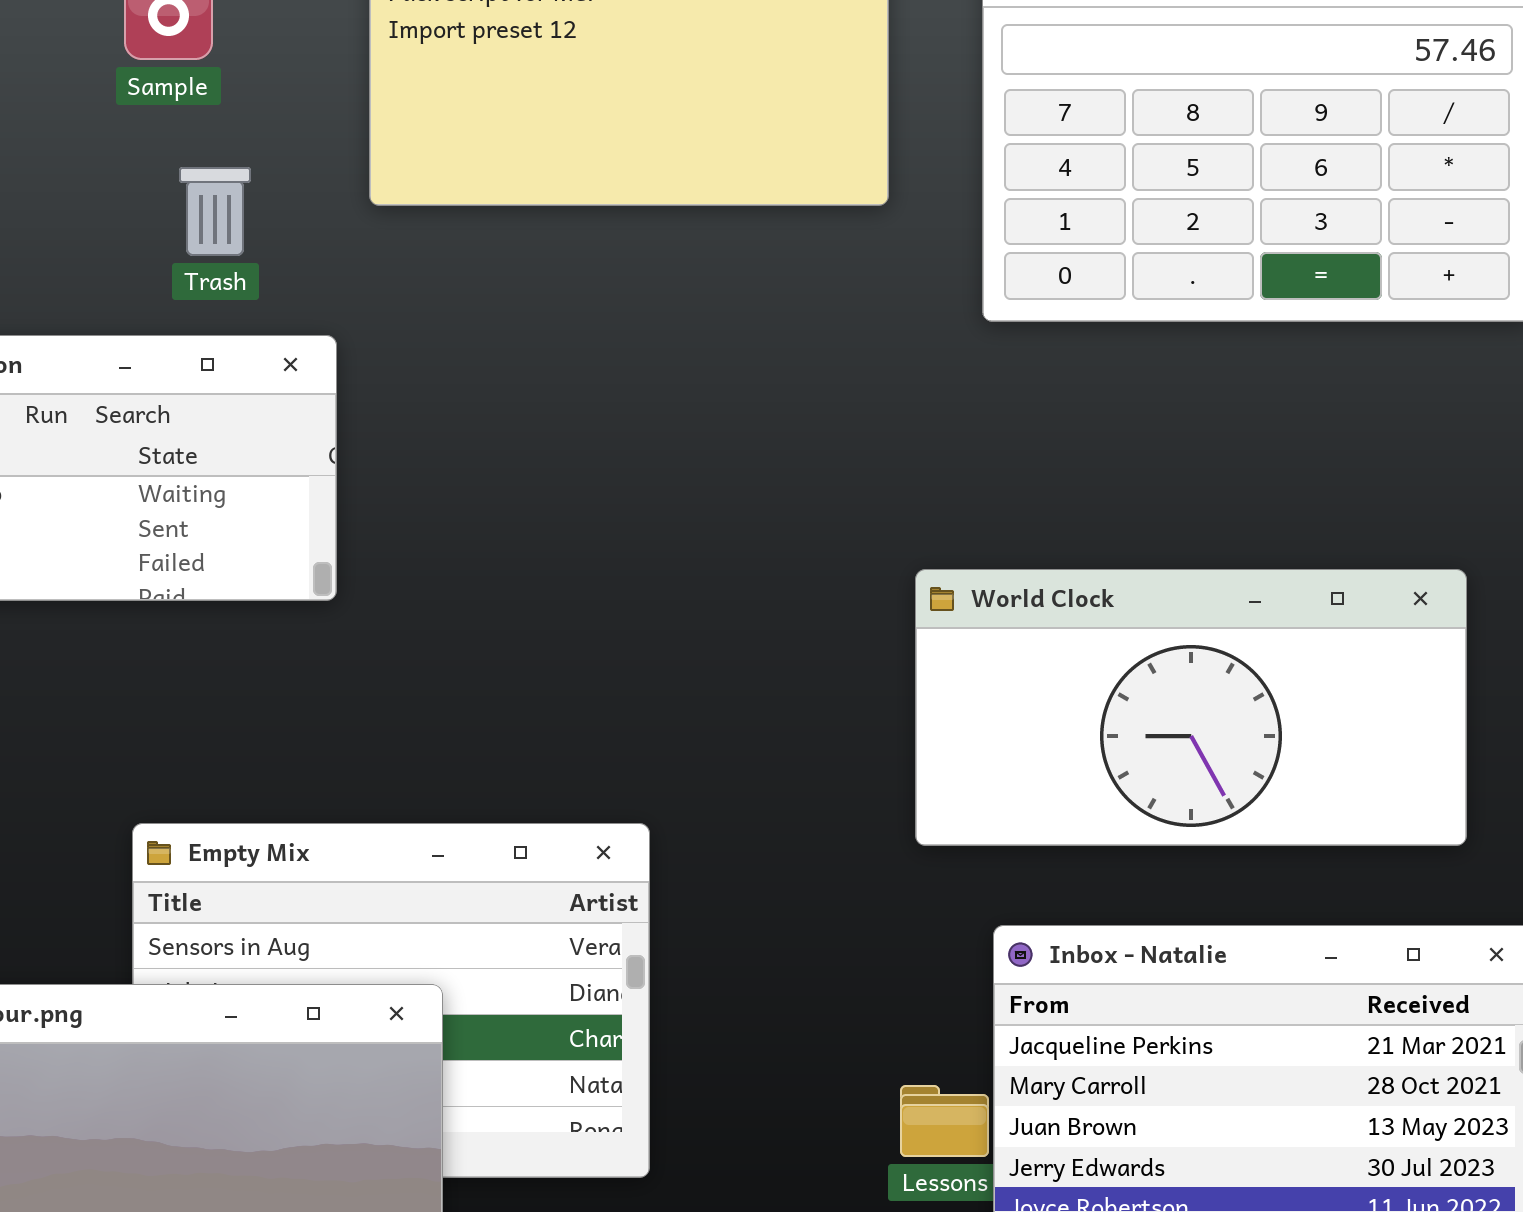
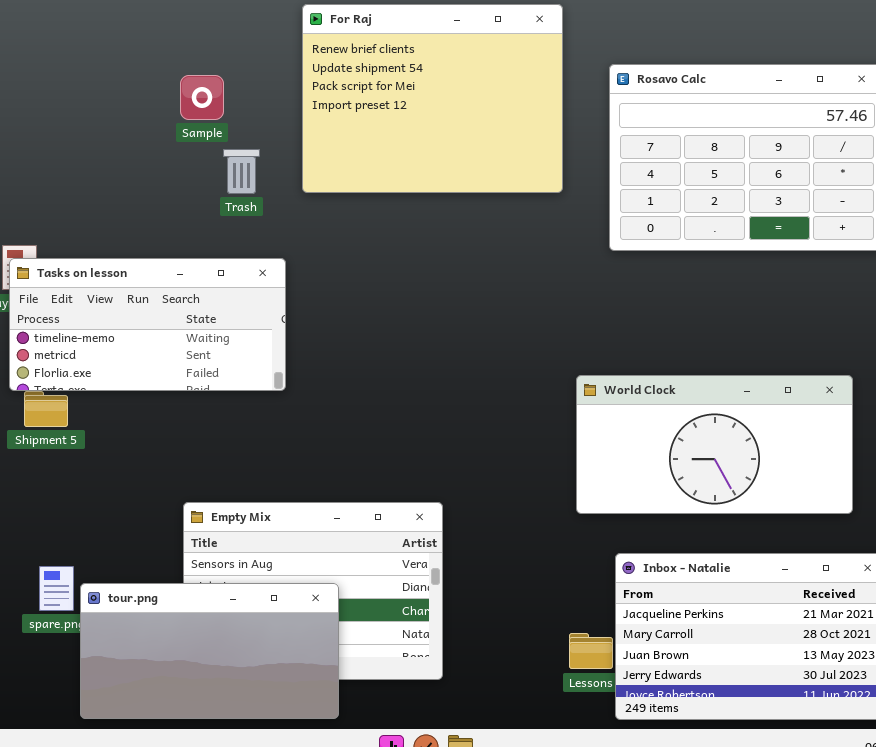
Trash: [179,167,251,256] -> [223,149,260,194], moved

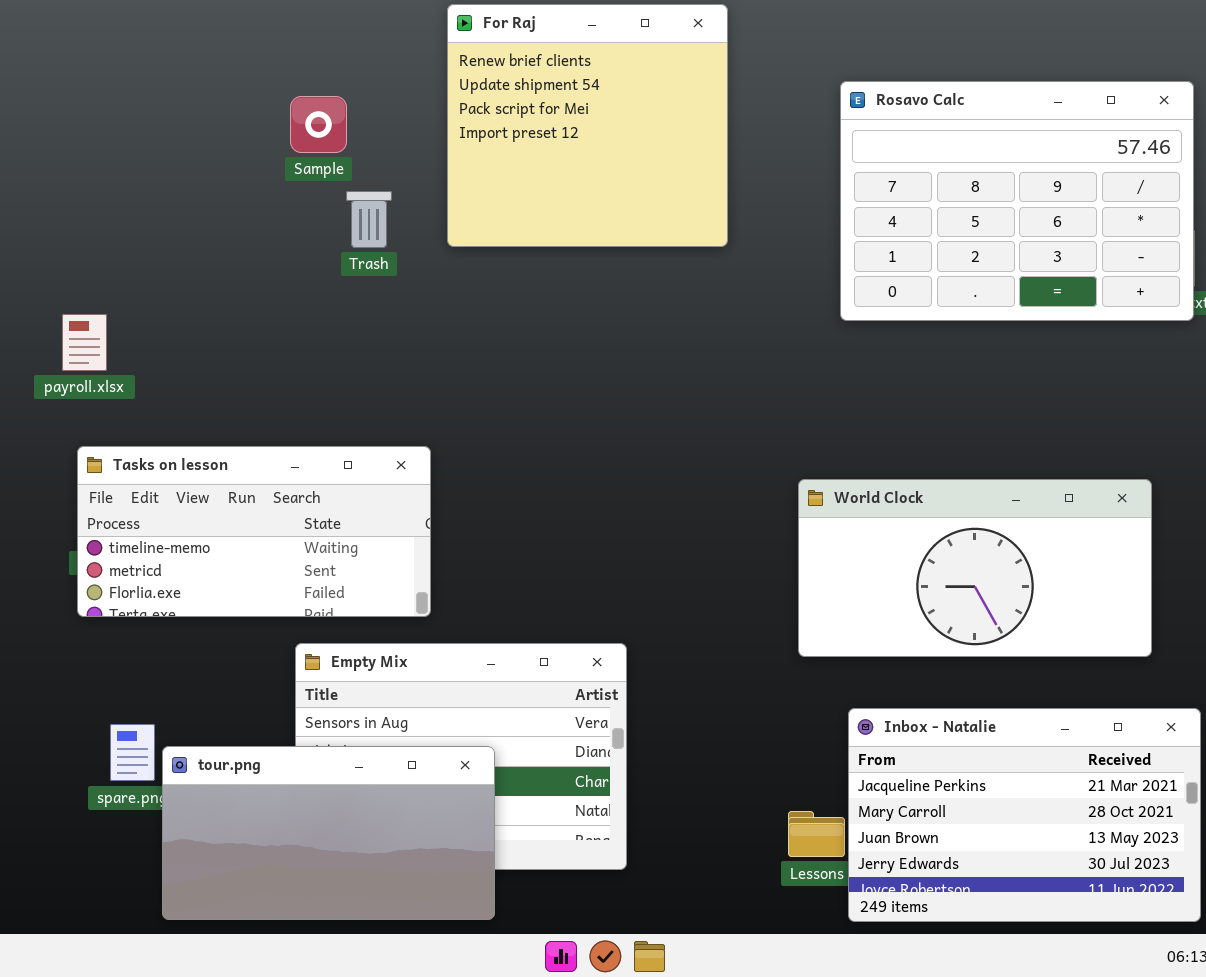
For Raj: [302,4,563,193] -> [447,4,728,247], resized
Tasks on lesson: [9,258,286,391] -> [77,446,431,617], moved

